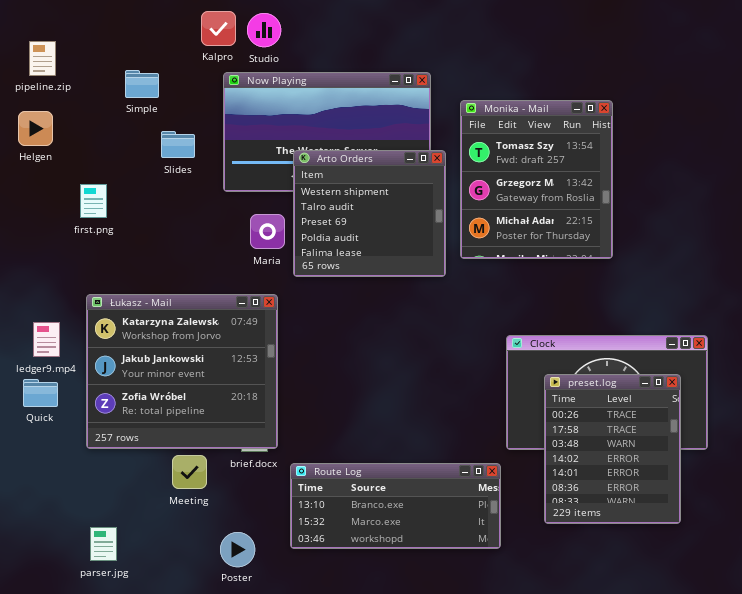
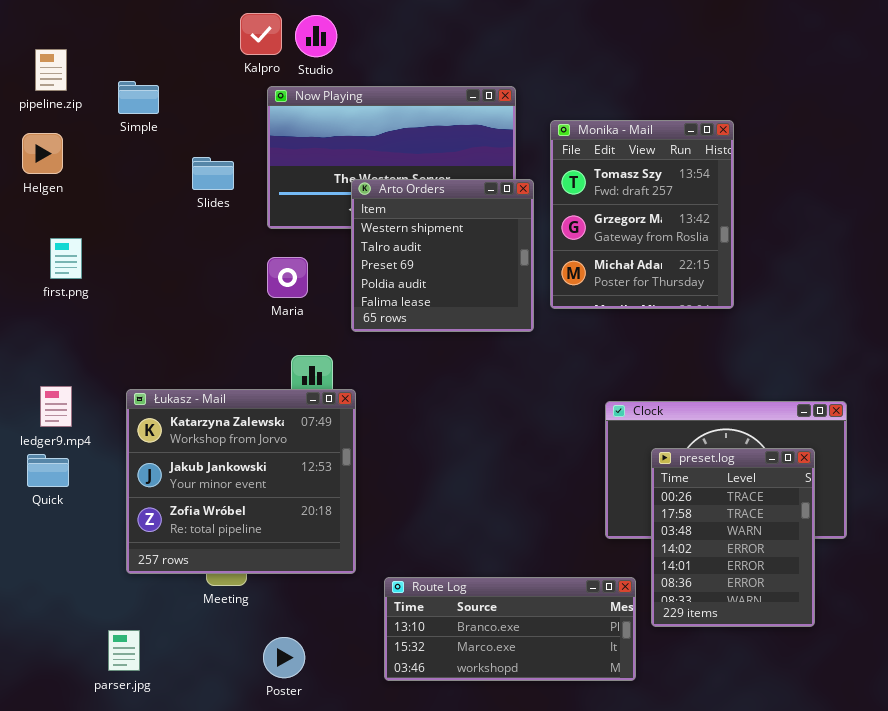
Simple: [125,70,159,98] -> [118,81,159,114], moved
first.png: [80,184,107,218] -> [50,238,82,279], moved
Maria: [250,214,285,249] -> [267,257,308,298], moved
Łukasz - Mail: [86,294,278,449] -> [126,389,356,574], moved
Route Log: [290,463,501,549] -> [384,577,636,681], moved

